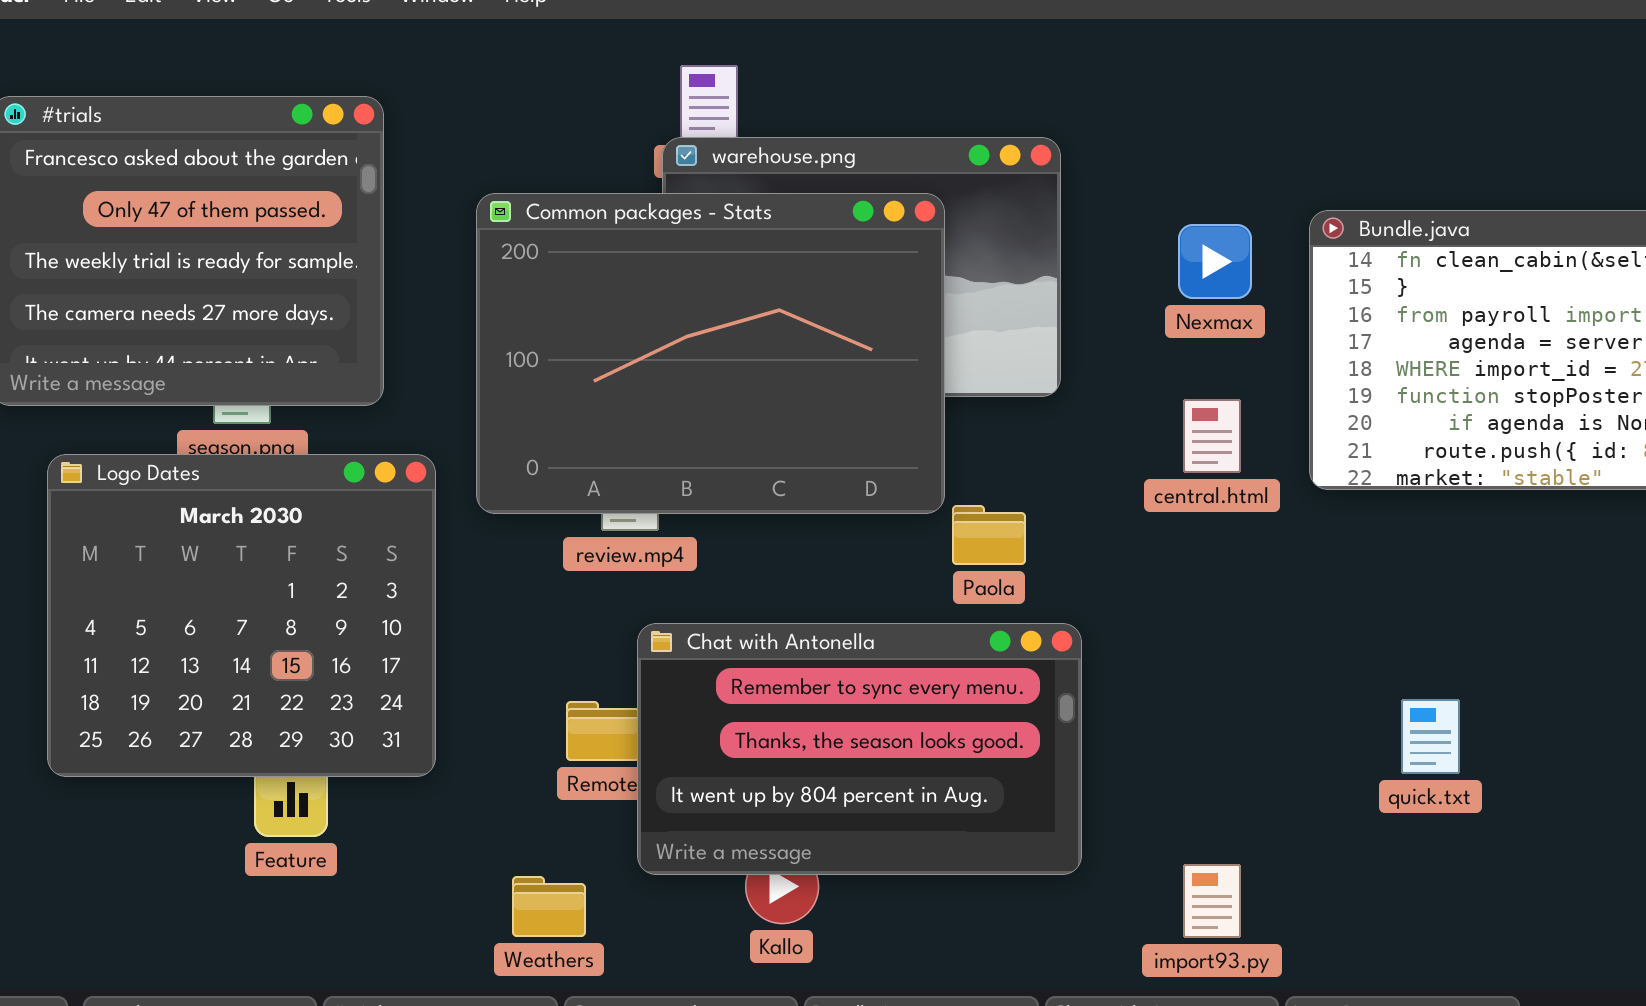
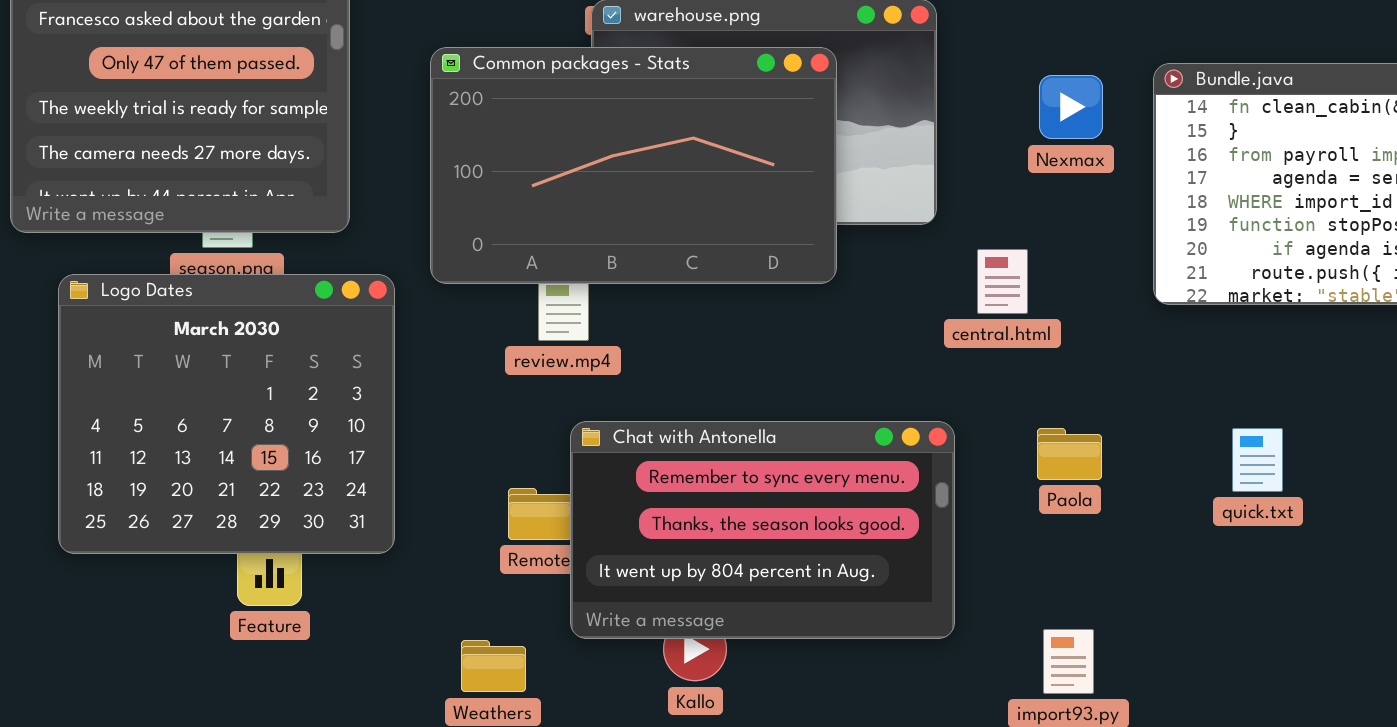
Common packages - Stats: [476,193,945,514] -> [430,47,837,284], resized
central.html: [1183,399,1241,473] -> [977,249,1028,314], moved
Paola: [952,505,1026,565] -> [1037,428,1102,480], moved
quick.txt: [1401,699,1460,774] -> [1232,428,1283,492], moved

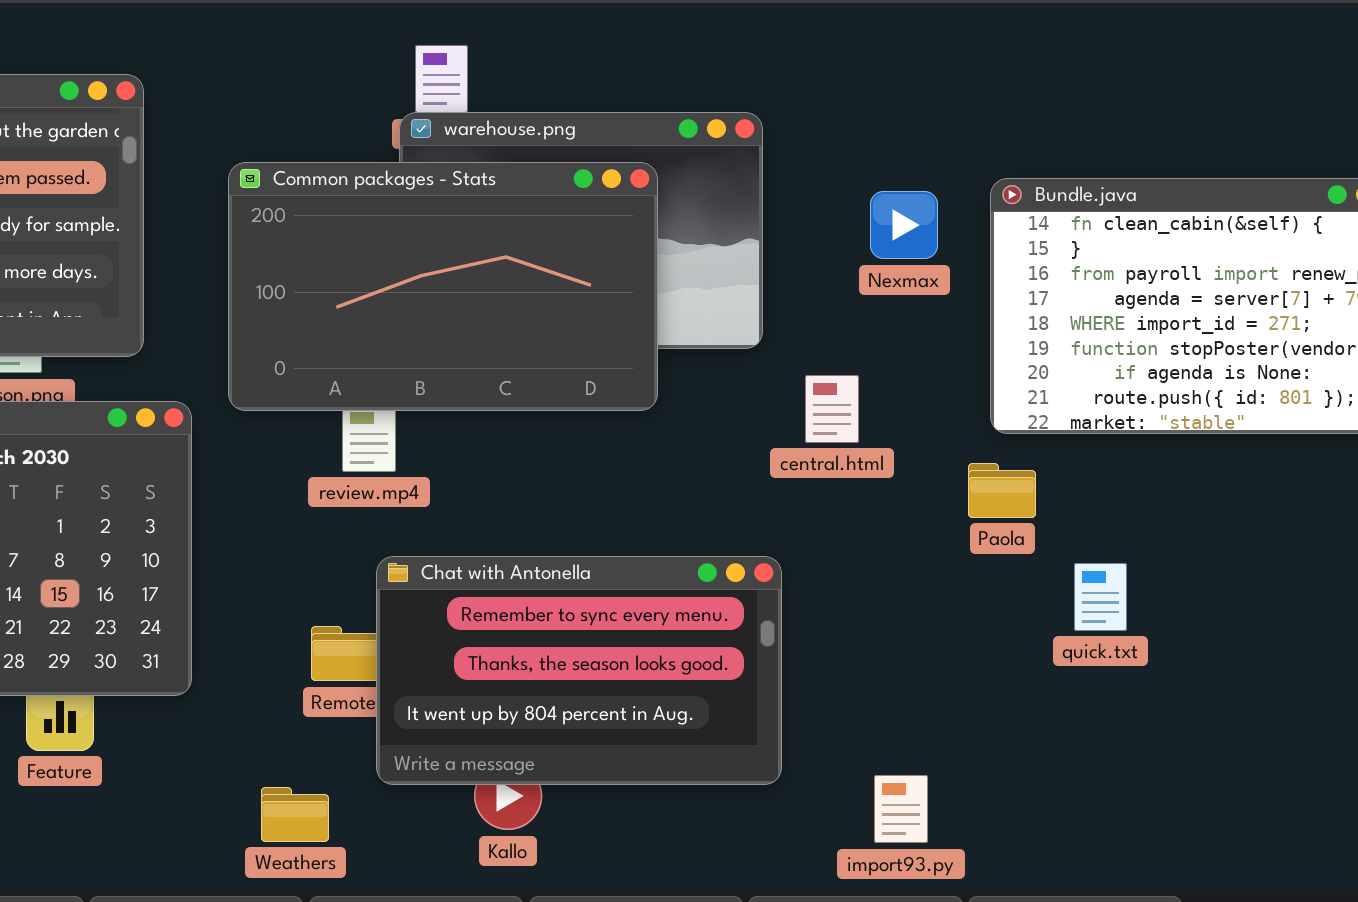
Paola: [1037,428,1102,480] -> [968,463,1036,518], moved

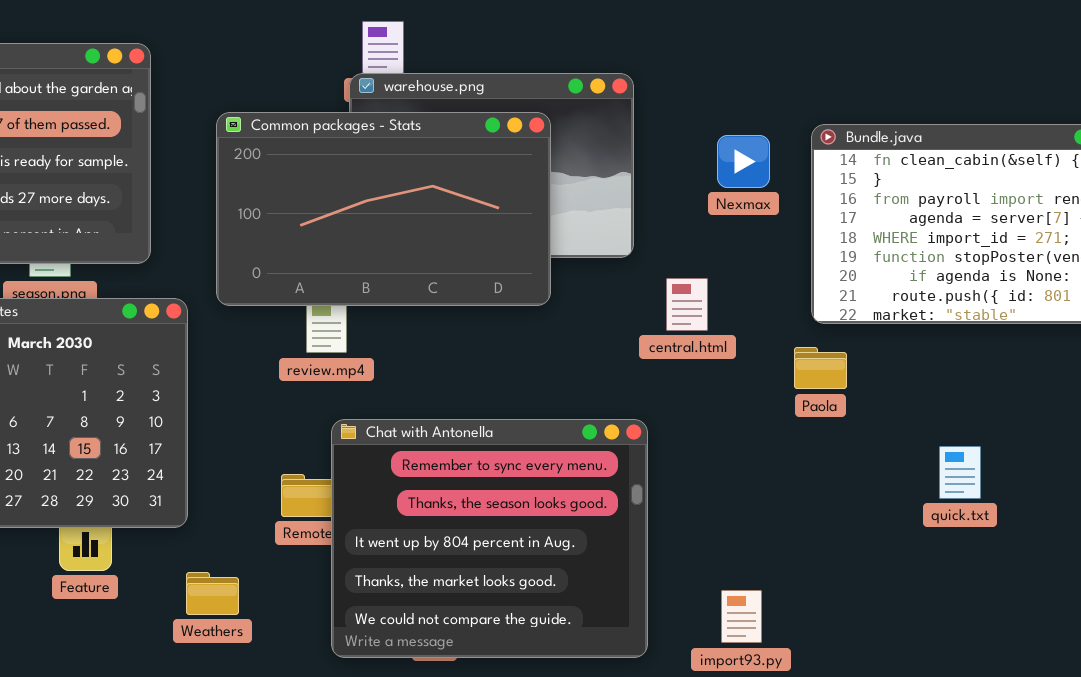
Chat with Antonella: [376,556,782,785] -> [331,419,648,658], resized
quick.txt: [1074,563,1127,631] -> [939,446,981,499], moved
Weathers: [261,787,329,842] -> [186,572,239,615], moved

